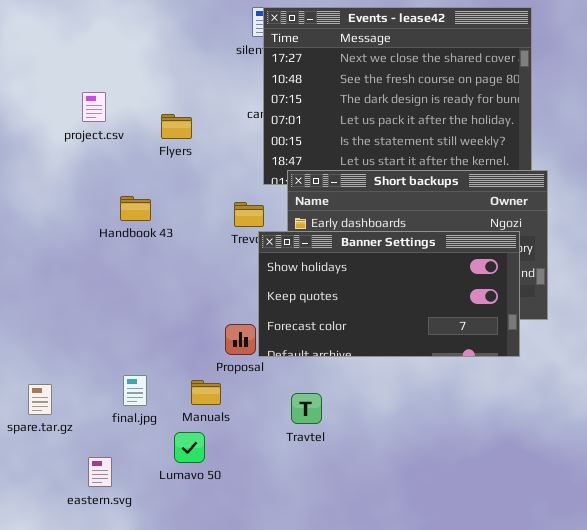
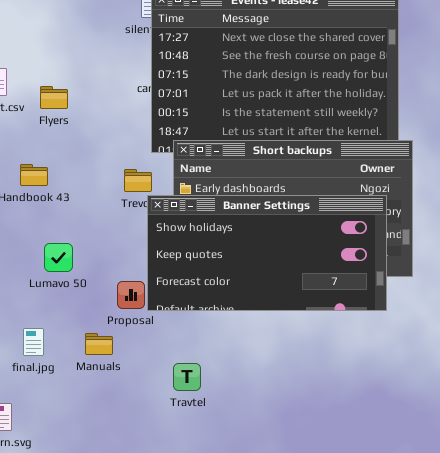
Flyers: [161,114,192,139] -> [40,86,68,109], moved
Travtel: [291,393,322,424] -> [173,363,201,391], moved
Lumavo 50: [174,432,205,463] -> [44,243,73,272], moved

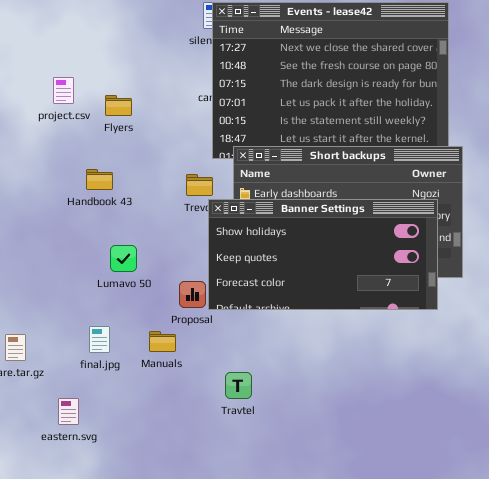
Travtel: [173,363,201,391] -> [225,372,252,399], moved

